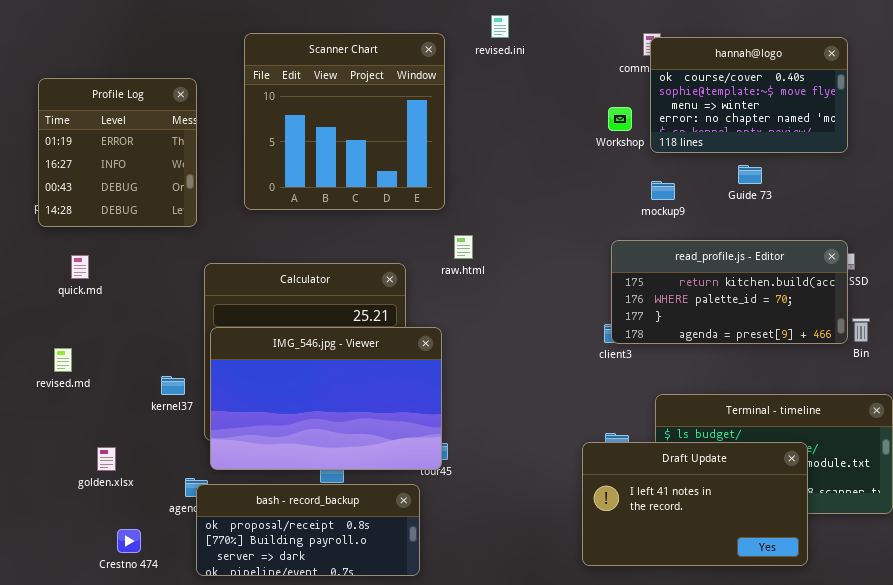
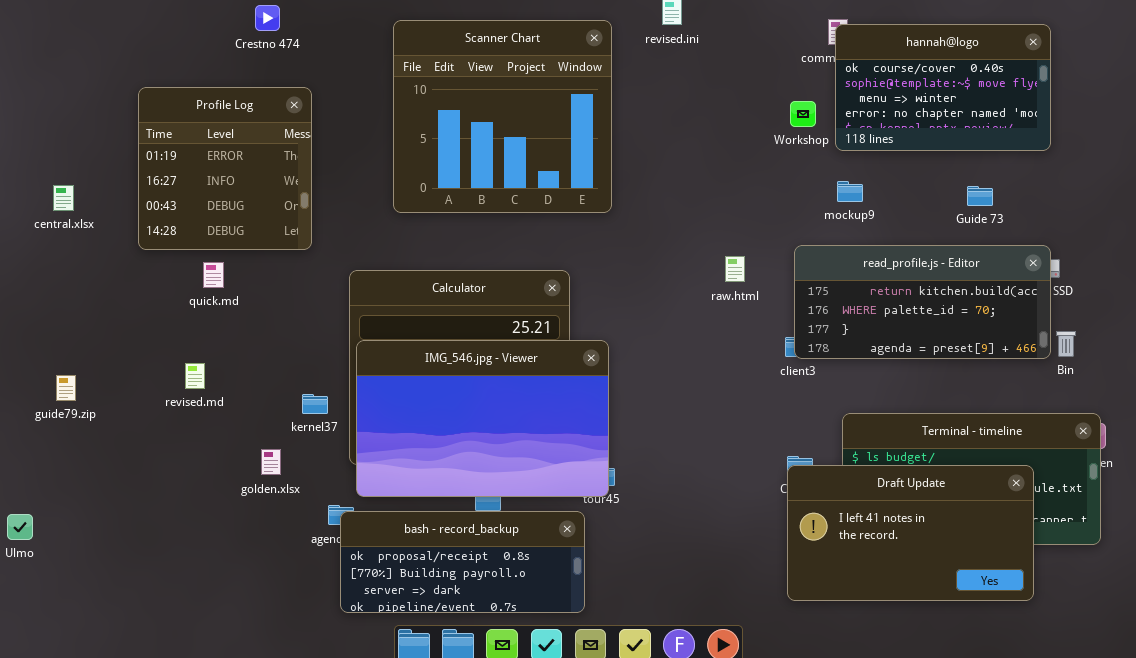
Profile Log: [38,78,197,227] -> [138,87,312,250], moved
Guide 73: [738,165,762,184] -> [967,186,993,206], moved
raw.html: [454,235,473,259] -> [725,256,745,282], moved
Draft Update: [582,442,808,566] -> [787,465,1034,601], moved
golden.xlsx: [97,447,116,471] -> [261,449,281,475], moved
Crestno 474: [117,529,141,553] -> [255,5,280,31], moved

